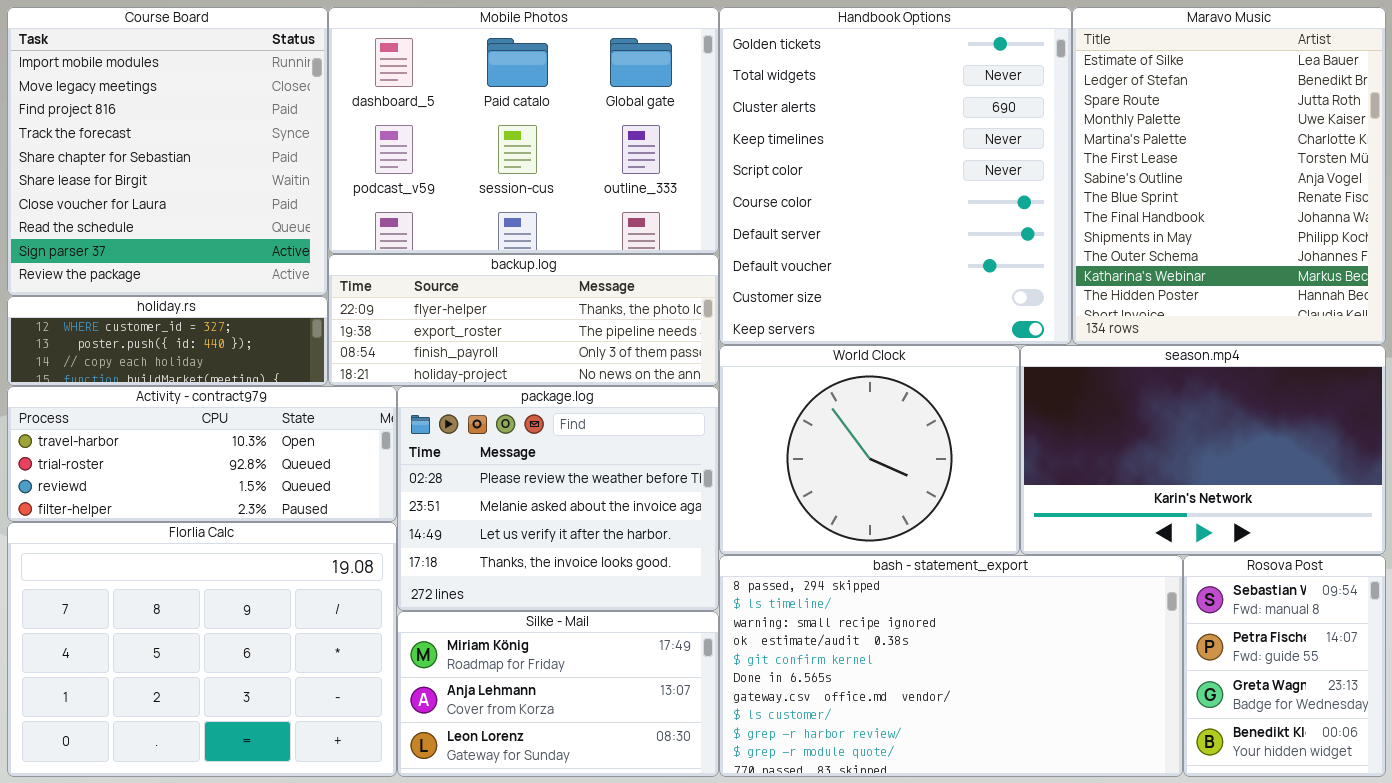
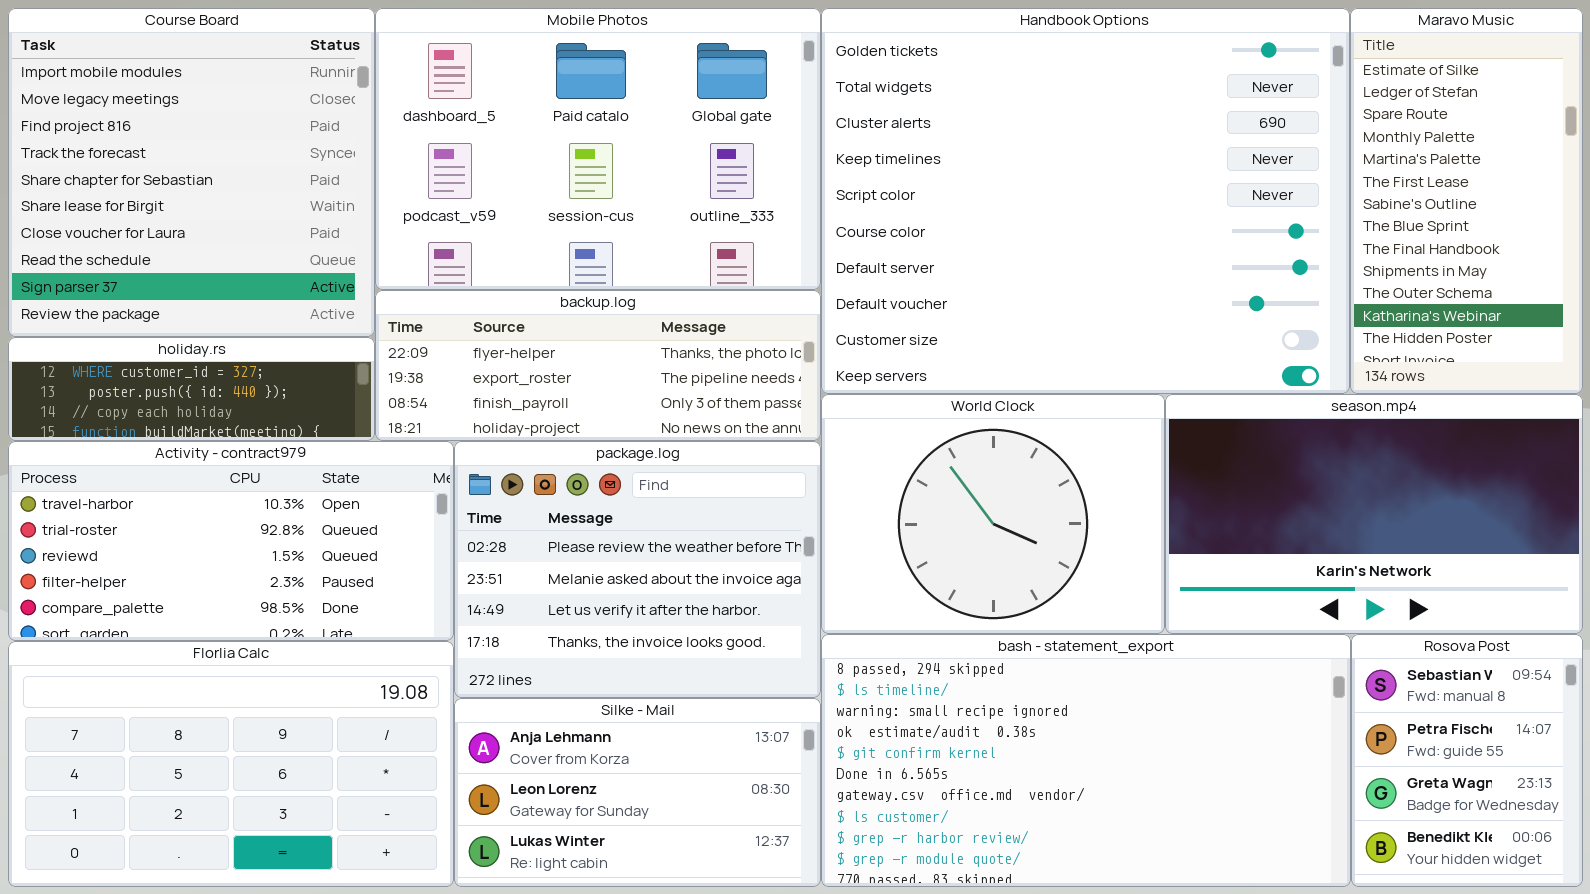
Handbook Options: [719,7,1072,345] -> [821,8,1350,394], resized
Maravo Music: [1072,7,1386,345] -> [1350,8,1583,394], resized
Activity - contract979: [7,386,397,522] -> [8,441,454,641], resized
Florlia Calc: [7,522,397,777] -> [8,641,454,887], resized
Silke - Mail: [397,611,719,777] -> [454,698,821,887], scrolled down 1 row

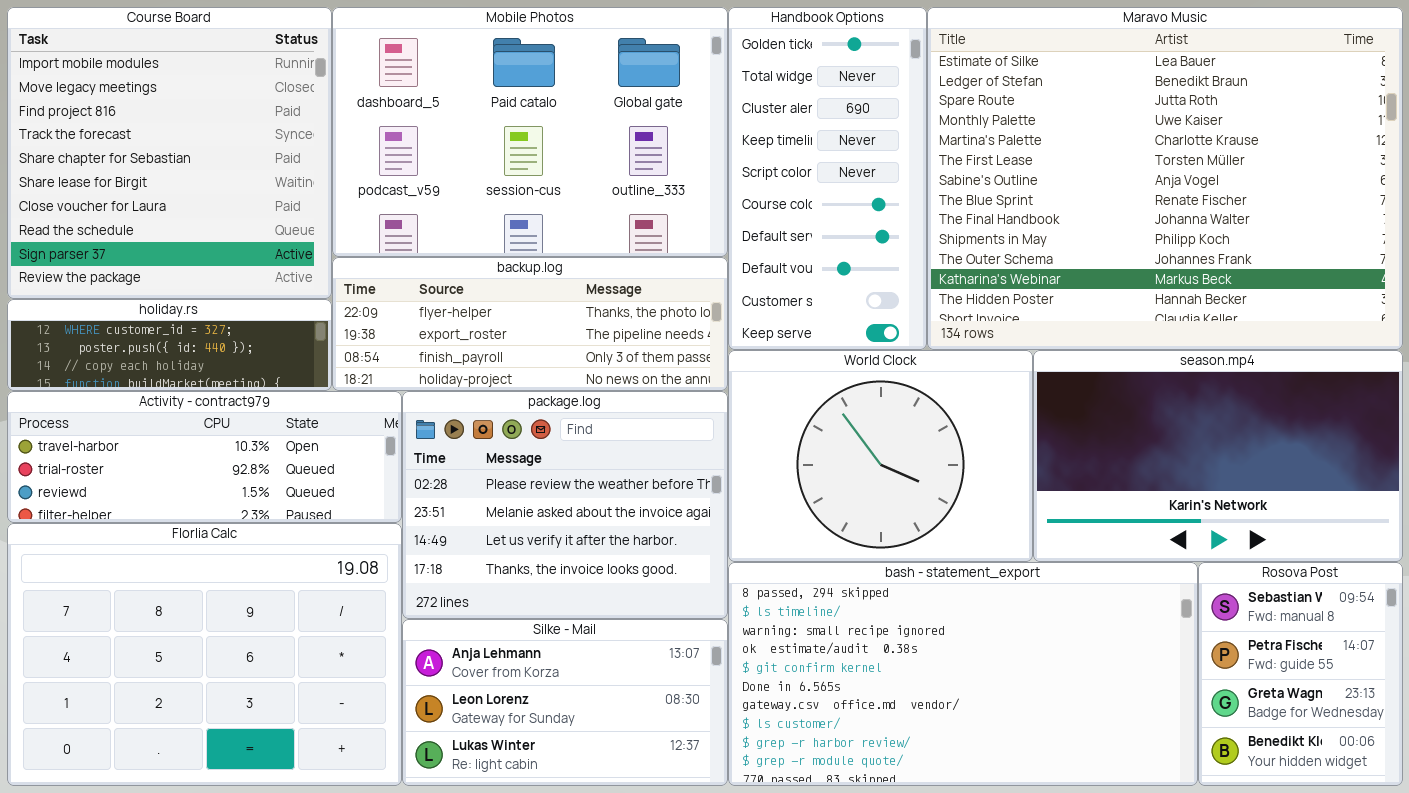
Handbook Options: [821,8,1350,394] -> [728,7,927,350], resized
Maravo Music: [1350,8,1583,394] -> [927,7,1403,350], resized
Activity - contract979: [8,441,454,641] -> [7,391,402,523], resized
Florlia Calc: [8,641,454,887] -> [7,523,402,786], resized

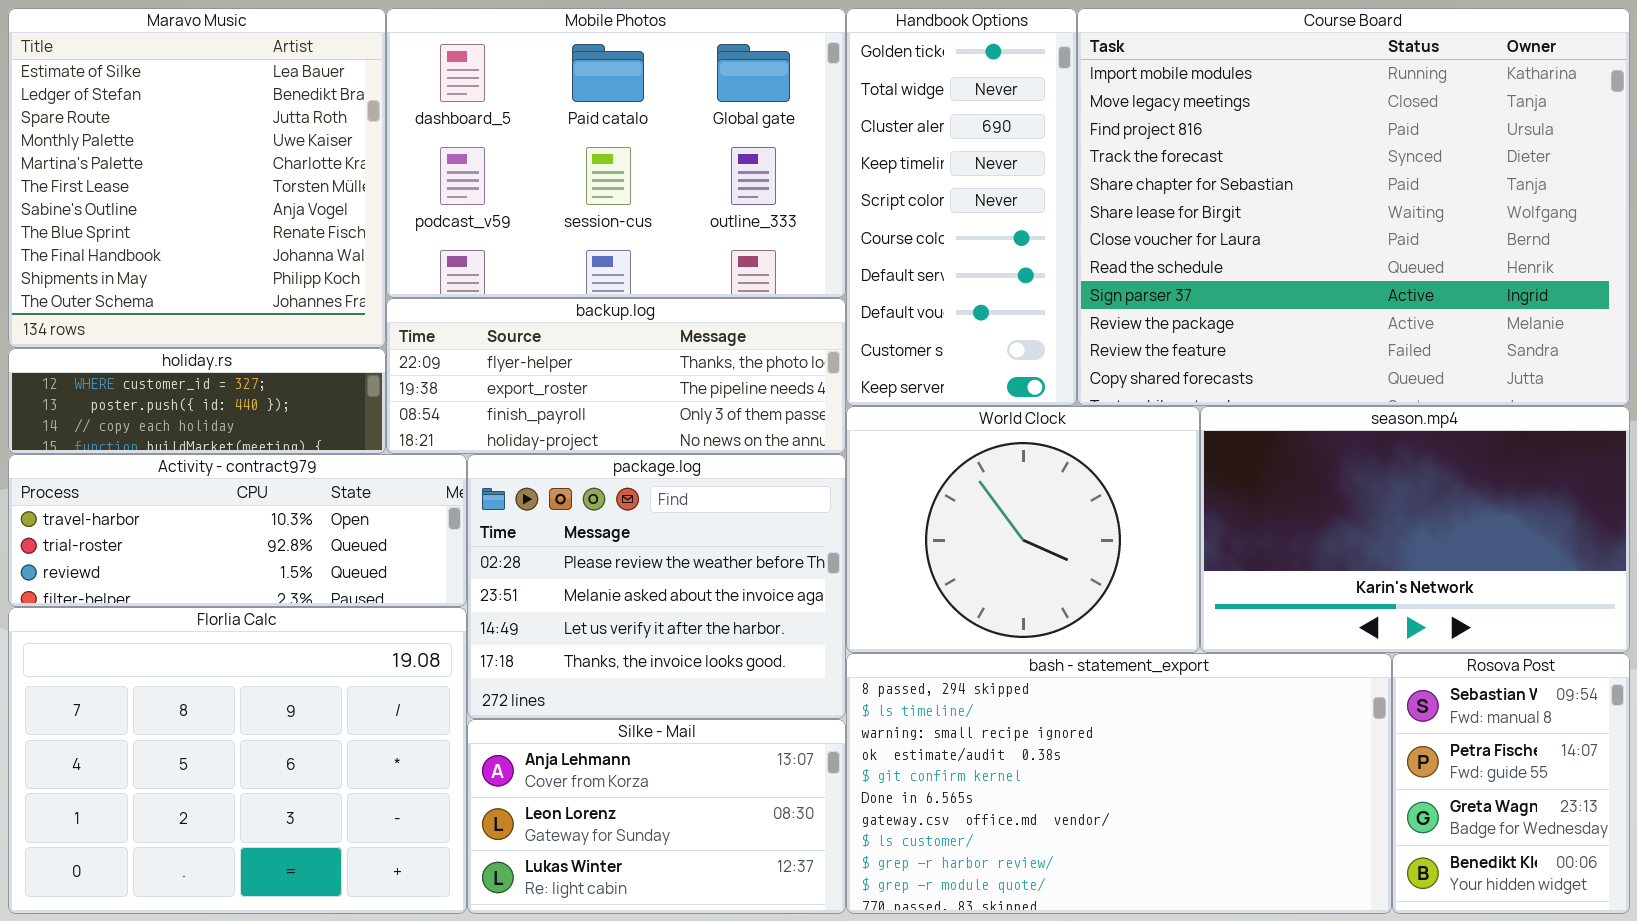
Course Board: [7,7,332,299] -> [1077,8,1630,406], moved, resized
Maravo Music: [927,7,1403,350] -> [8,8,386,348], moved, resized

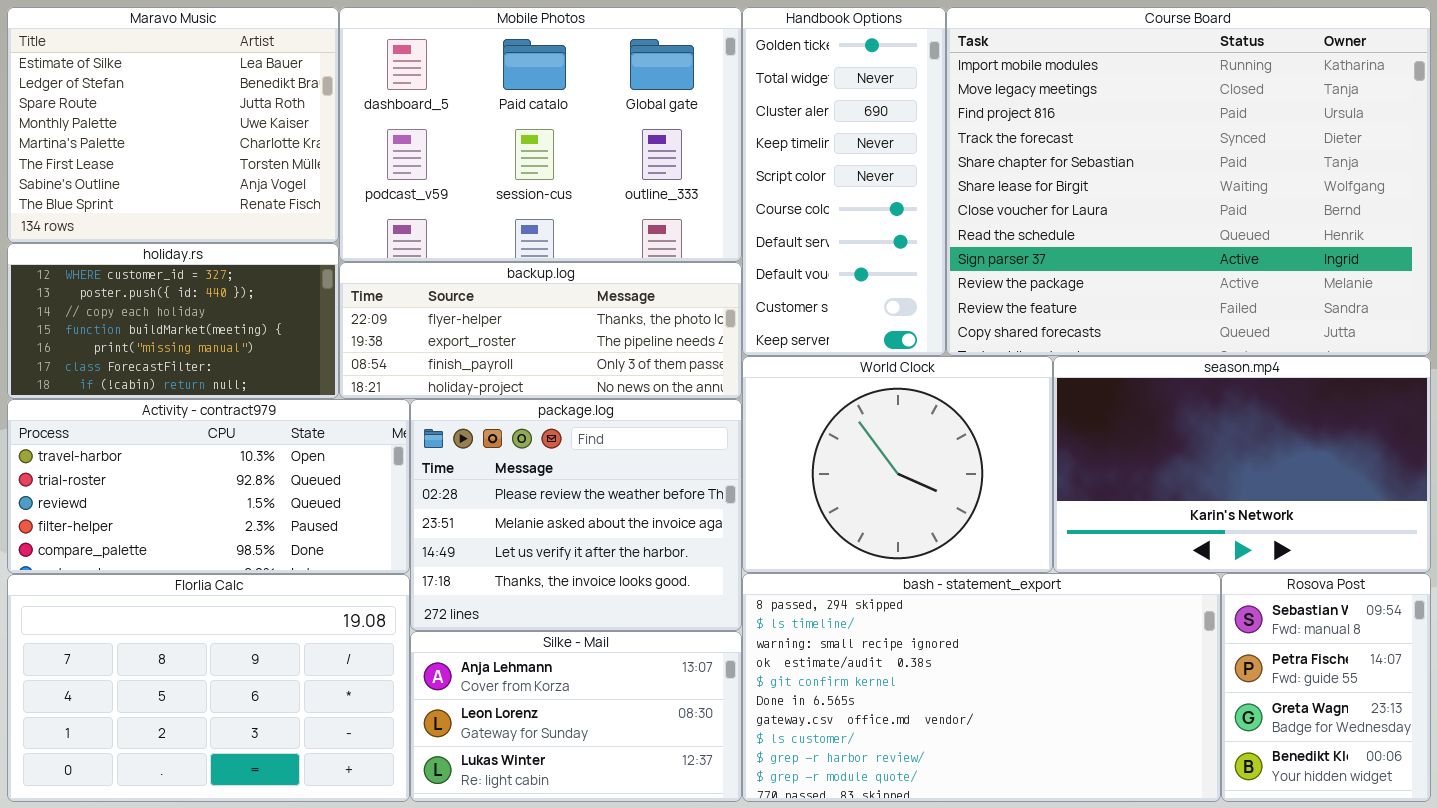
Maravo Music: [8,8,386,348] -> [7,7,339,243], resized
holiday.rs: [8,348,386,454] -> [7,243,339,399], resized
Activity - contract979: [8,454,467,607] -> [7,399,410,574], resized
Florlia Calc: [8,607,467,914] -> [7,574,410,802], resized

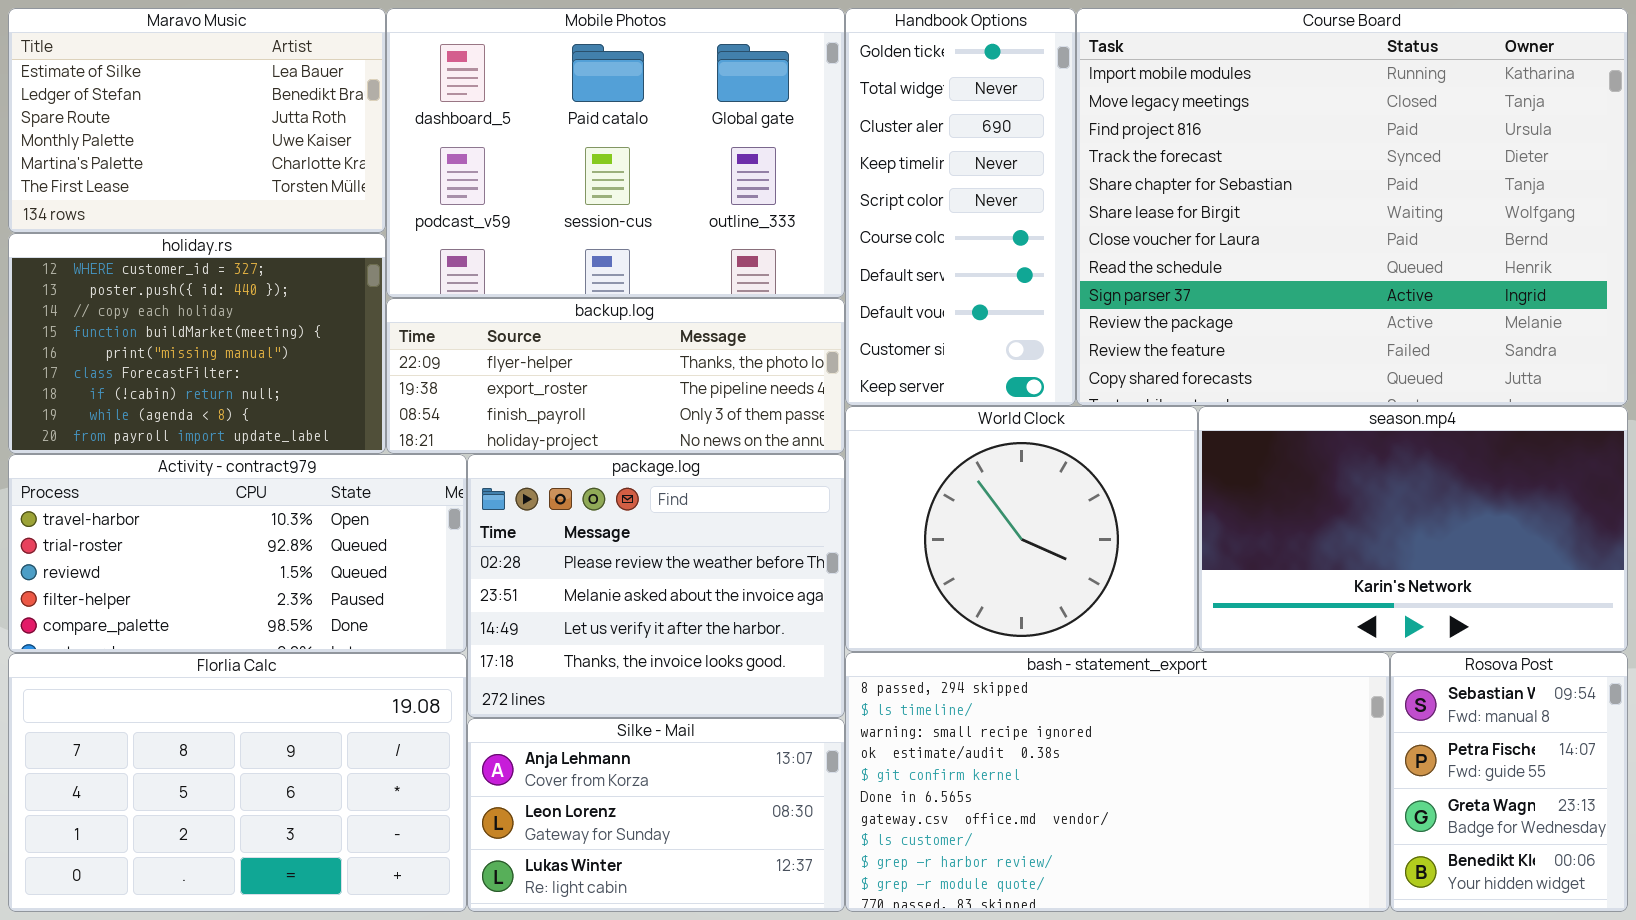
Maravo Music: [7,7,339,243] -> [8,8,386,233], resized
holiday.rs: [7,243,339,399] -> [8,233,386,454], resized

